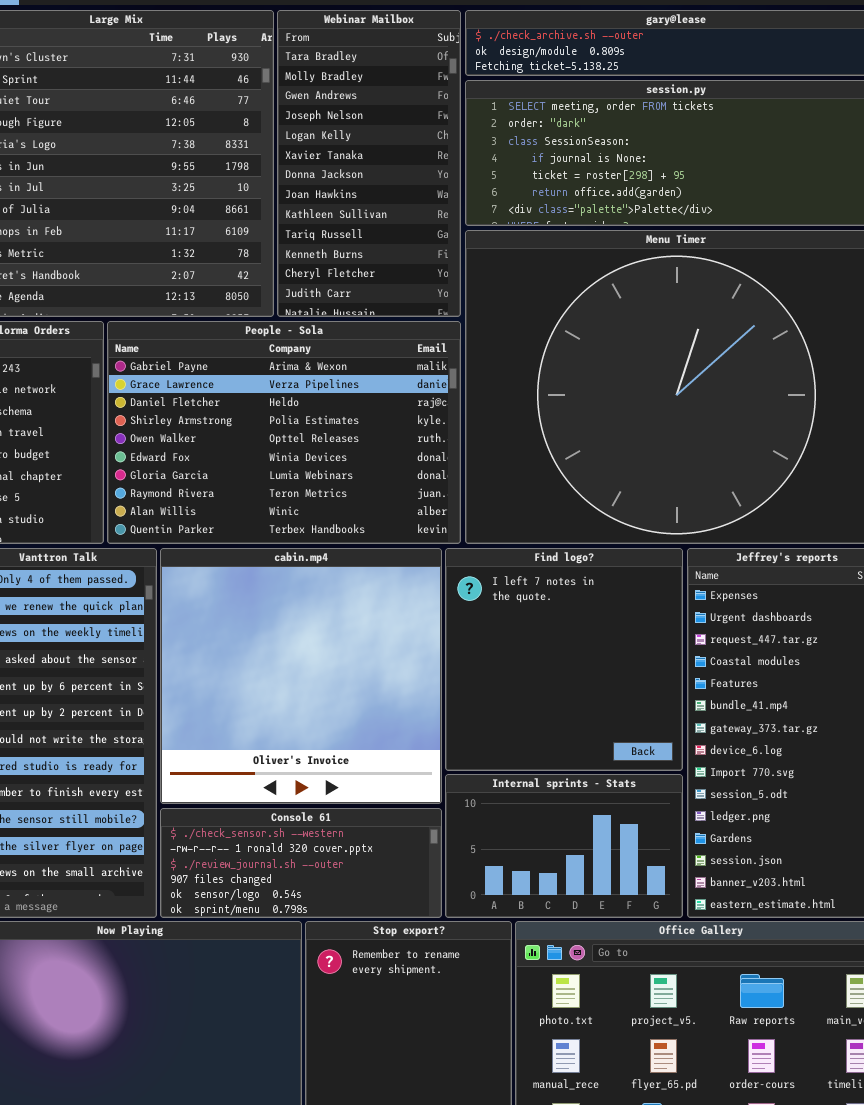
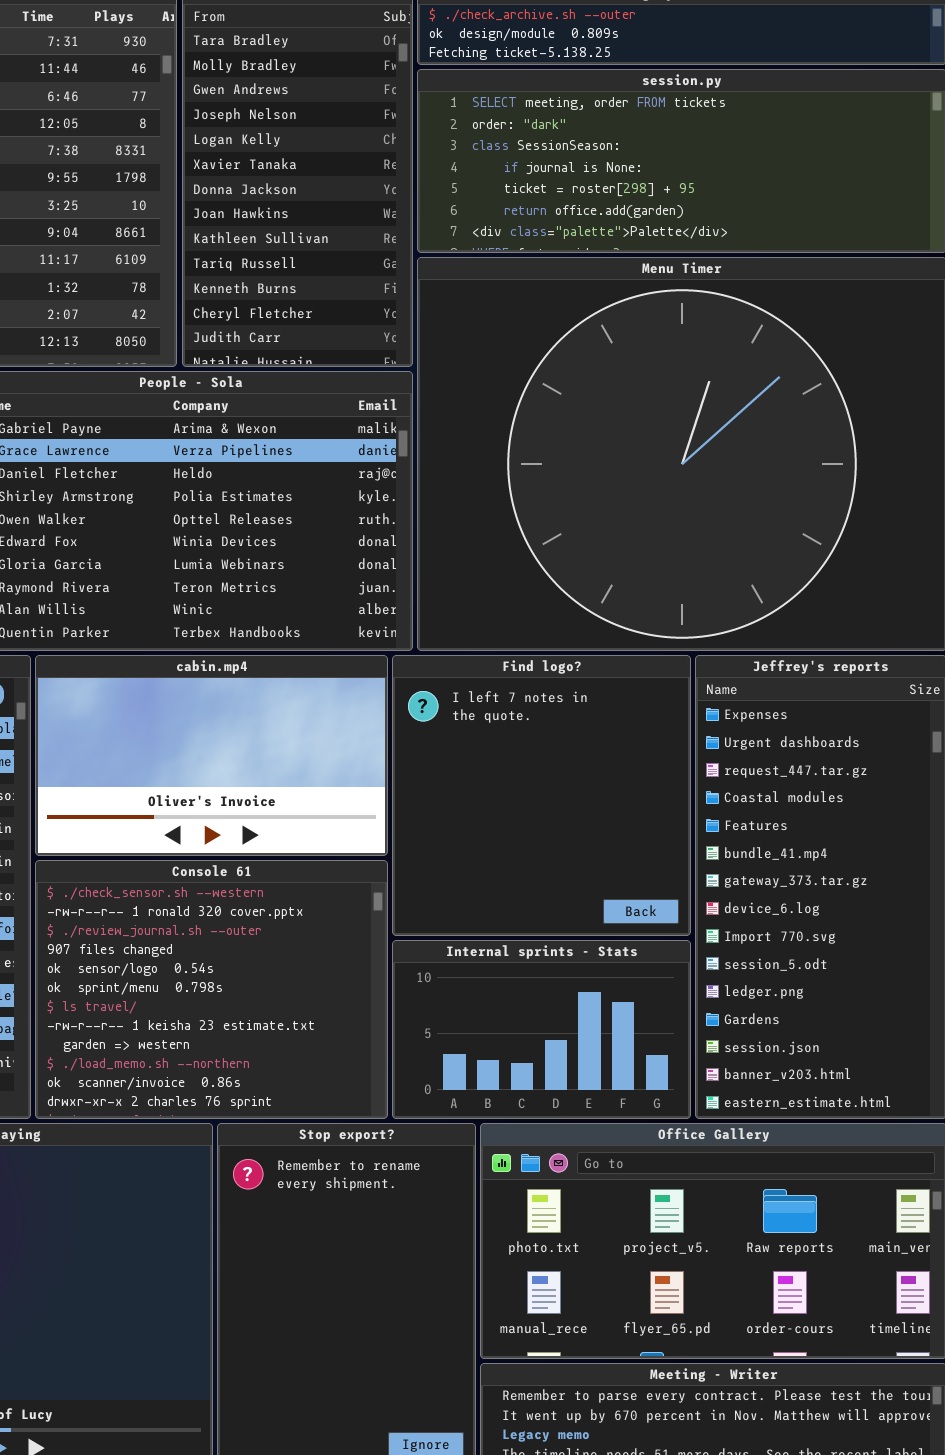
cabin.mp4: [160,548,442,804] -> [35,655,388,856], resized
Console 61: [160,808,442,918] -> [35,860,388,1119], resized

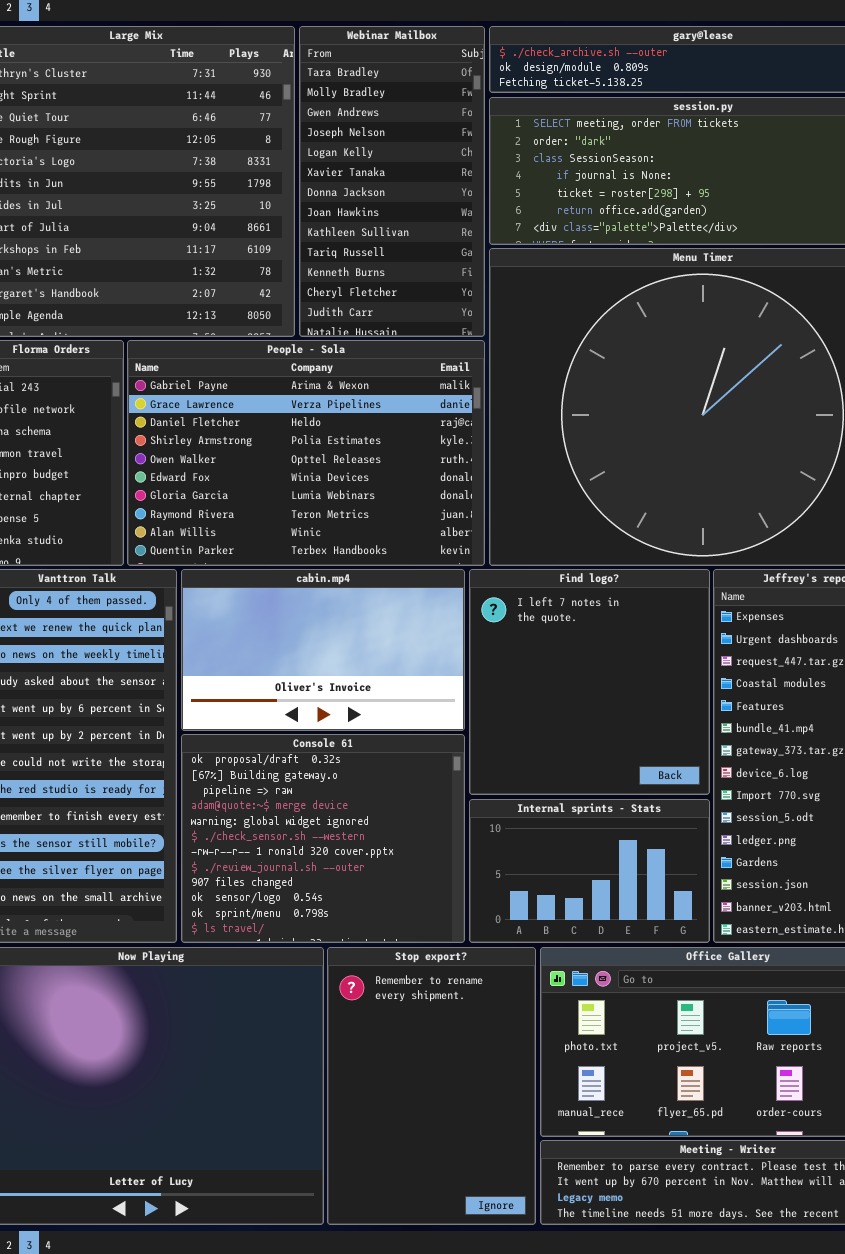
Console 61: [35,860,388,1119] -> [181,734,465,943], scrolled up 5 rows

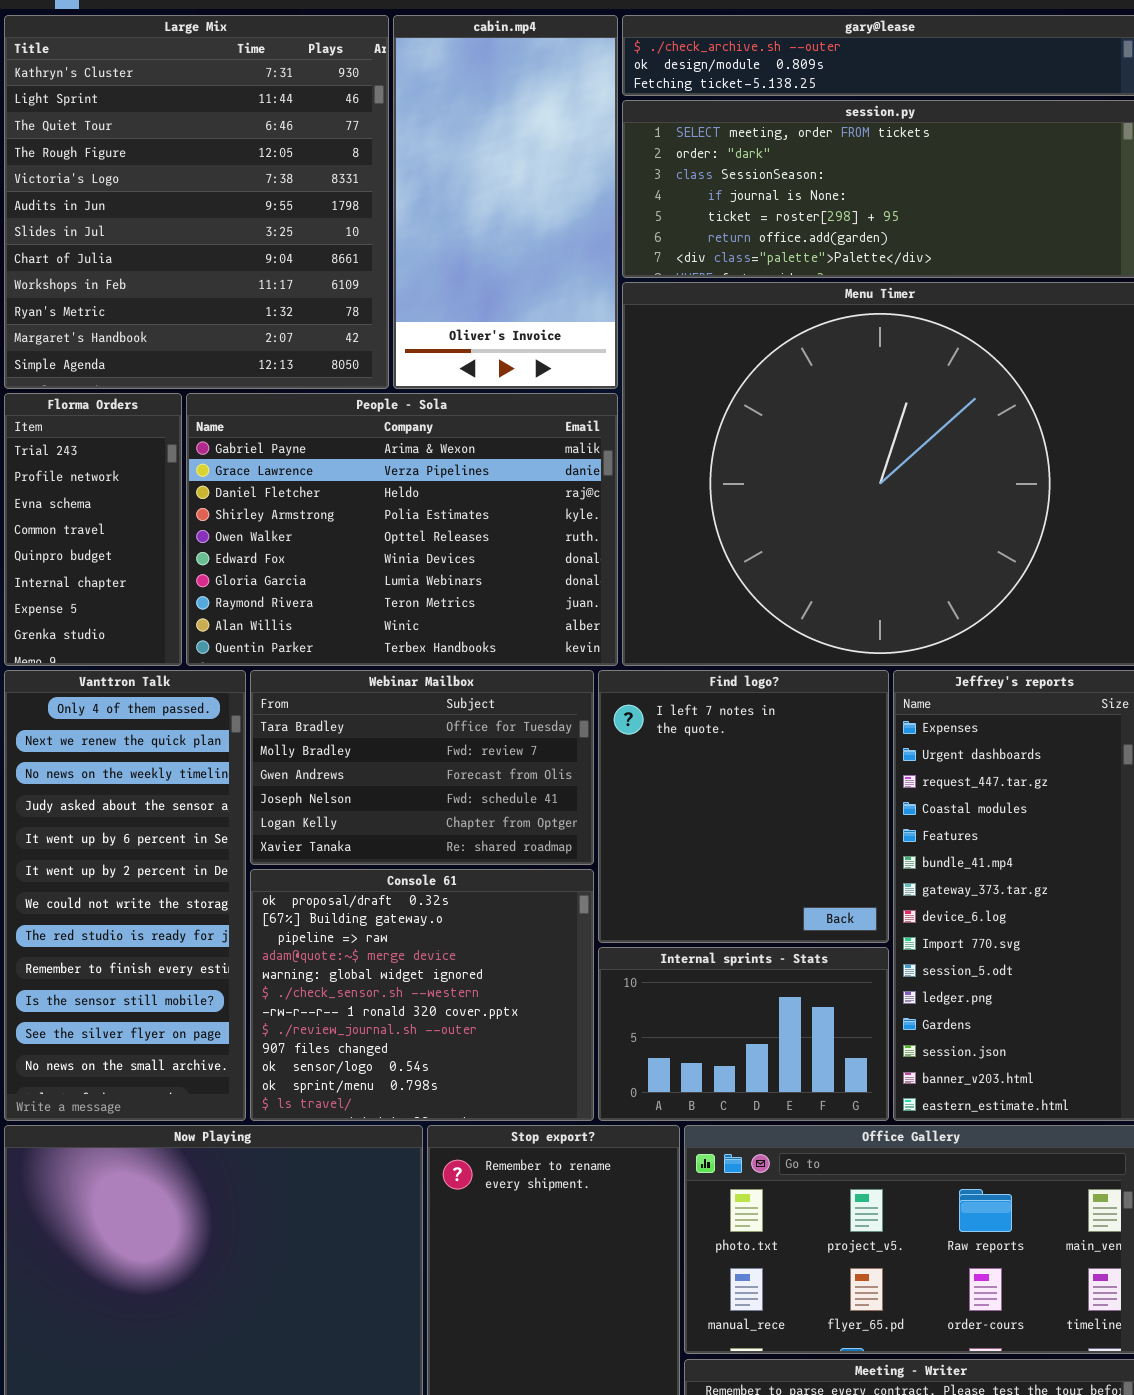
Webinar Mailbox: [299,26,485,337] -> [250,670,594,865], moved, resized
cabin.mp4: [181,569,465,731] -> [393,15,618,389], moved, resized

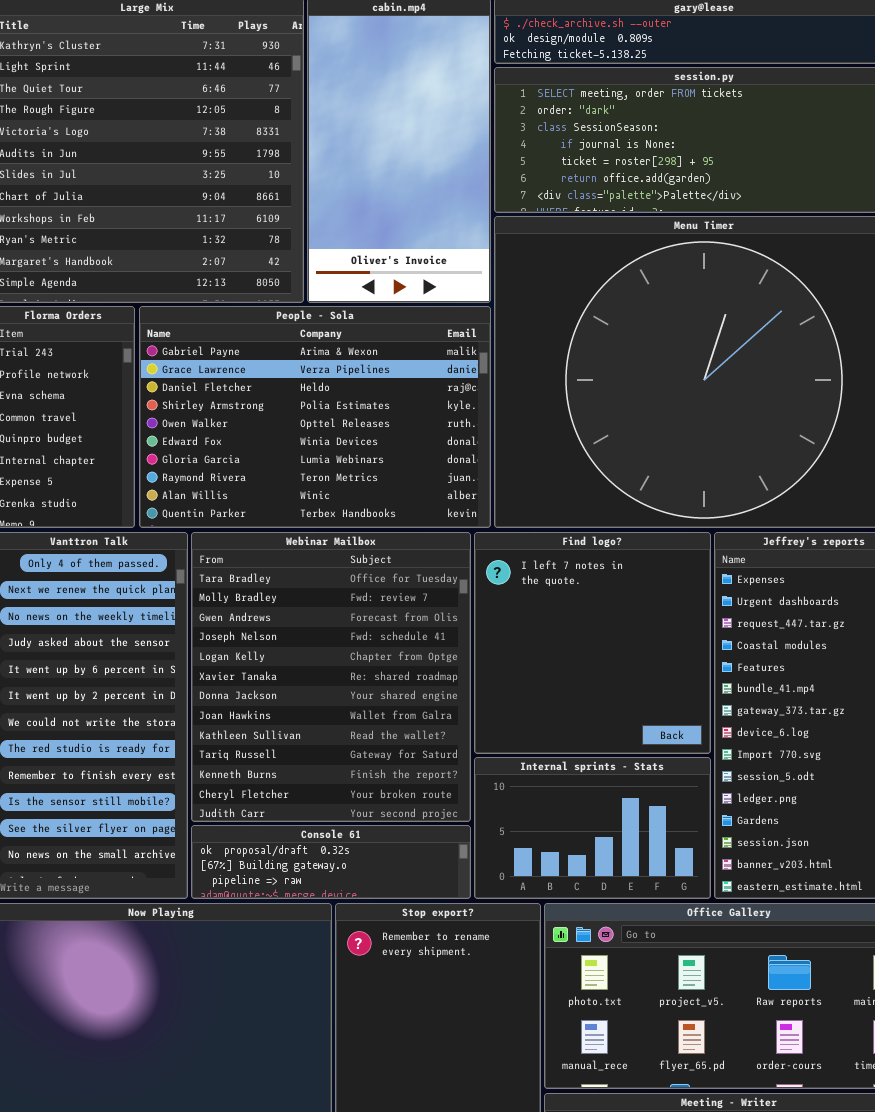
Webinar Mailbox: [250,670,594,865] -> [191,532,471,822], resized
Console 61: [250,869,594,1121] -> [191,825,471,899], resized

